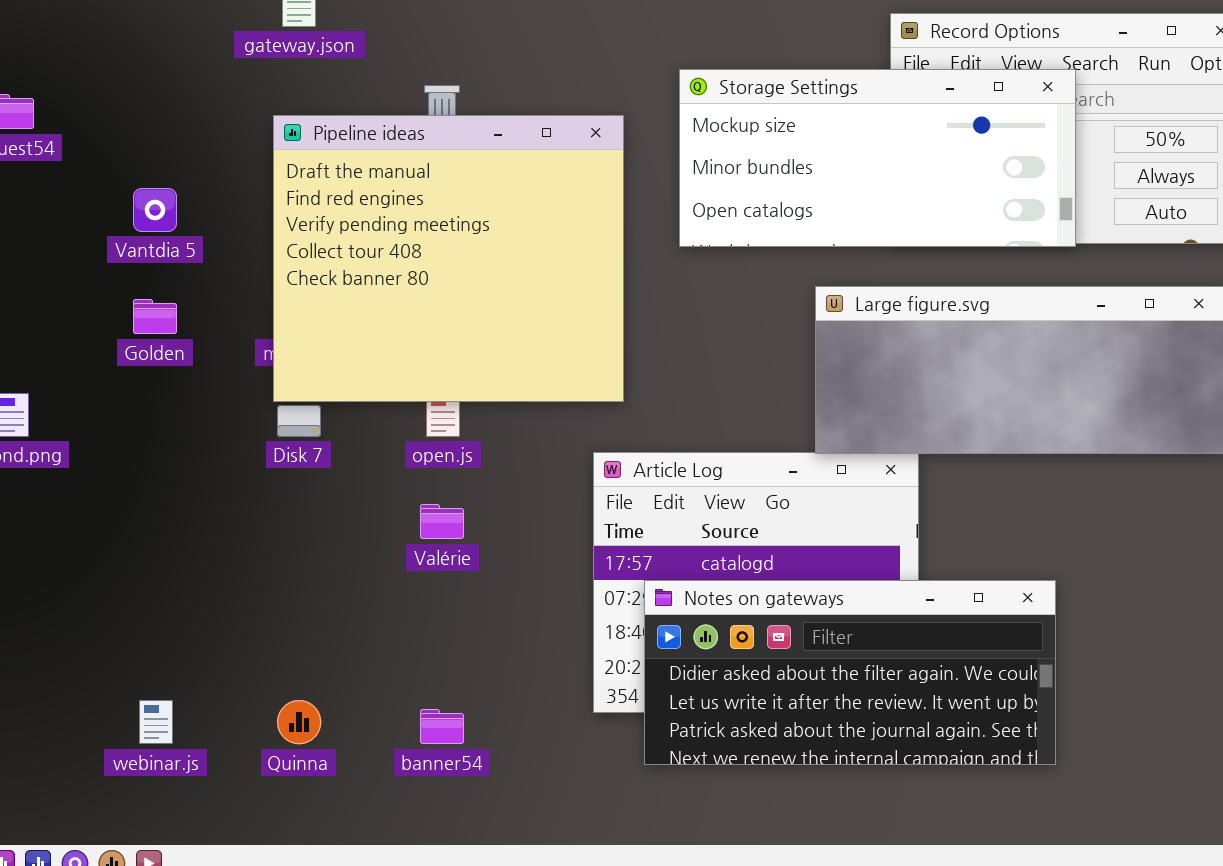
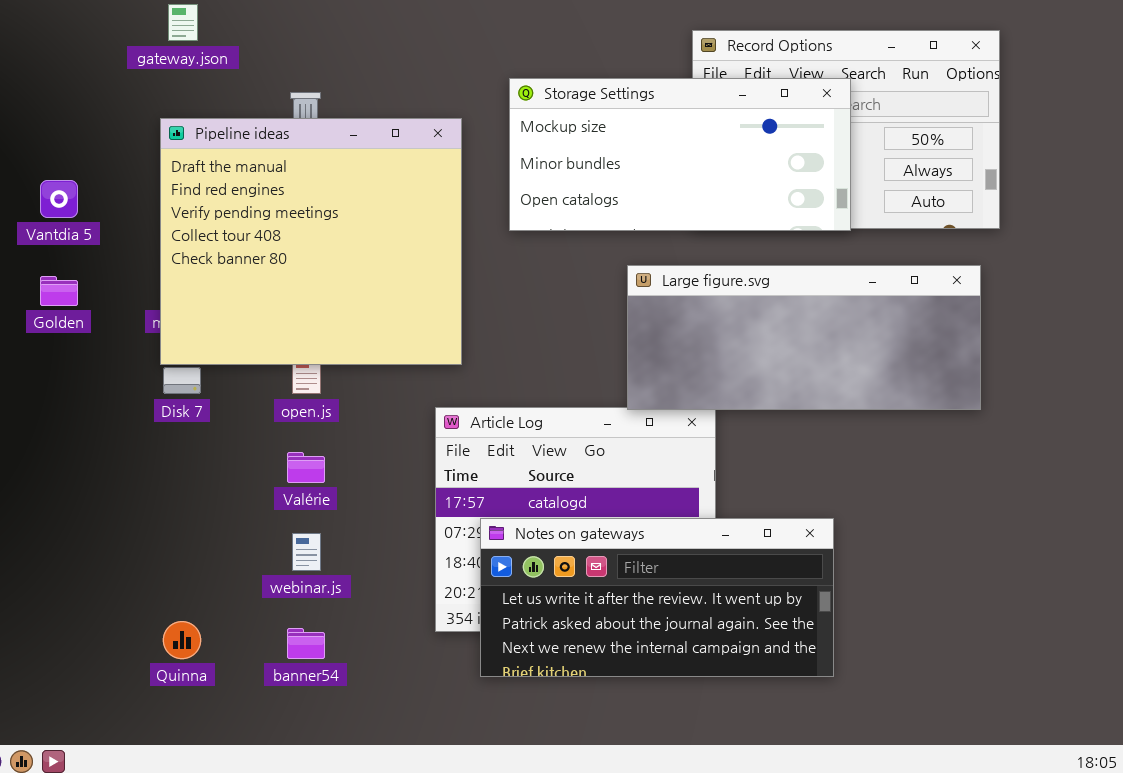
Notes on gateways: [644,580,1056,765] -> [480,518,834,677], scrolled down 1 row
webinar.js: [139,700,173,744] -> [292,533,321,571], moved

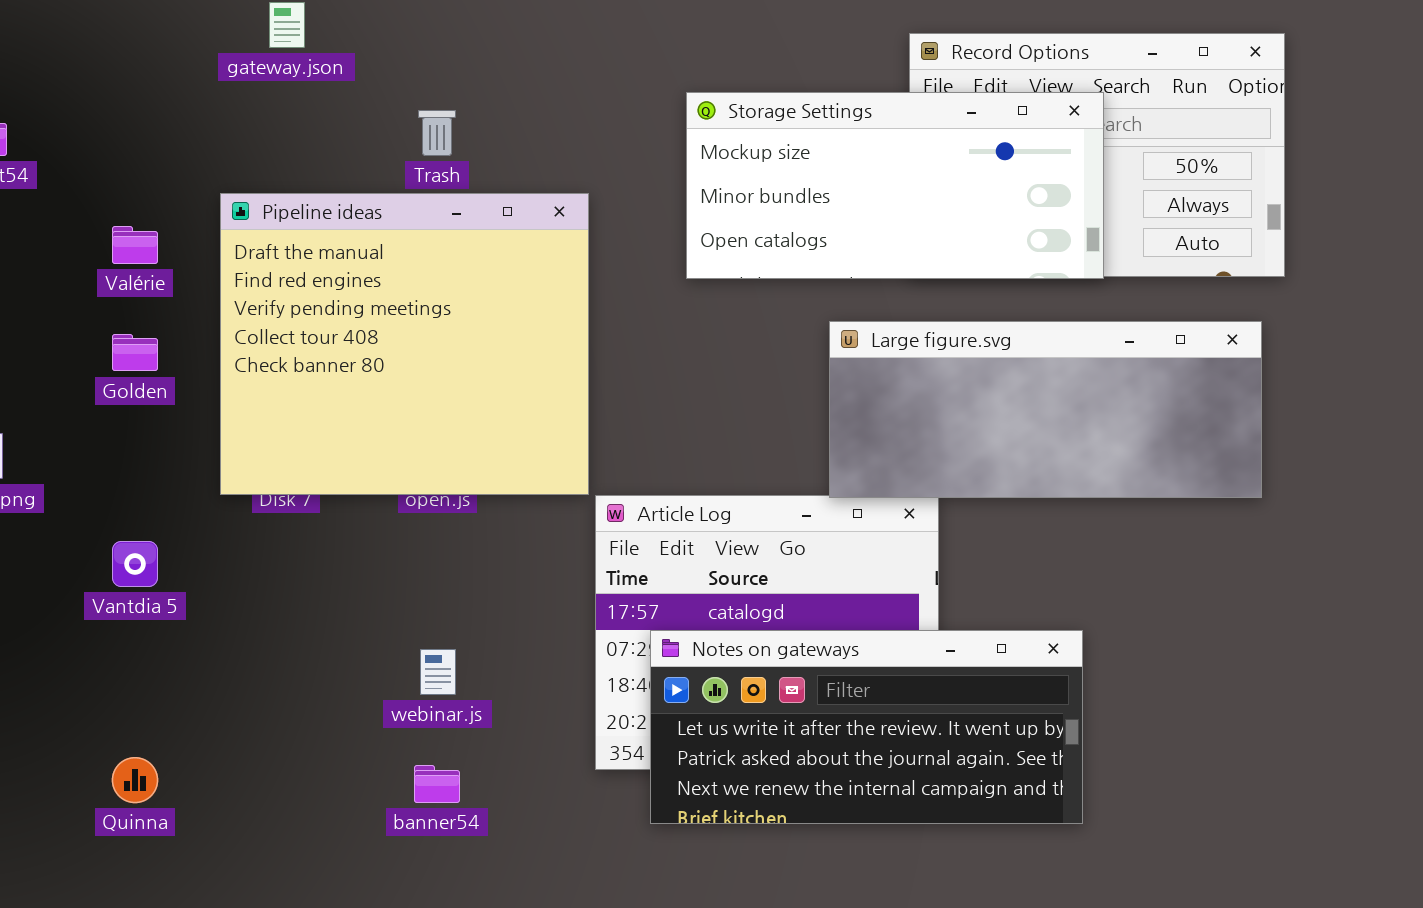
Pipeline ideas: [160,118,462,365] -> [220,193,589,495], moved
Vantdia 5: [40,180,78,218] -> [112,541,158,587], moved
Valérie: [287,452,325,483] -> [112,226,158,264], moved
Quinna: [163,621,201,659] -> [112,757,158,803], moved

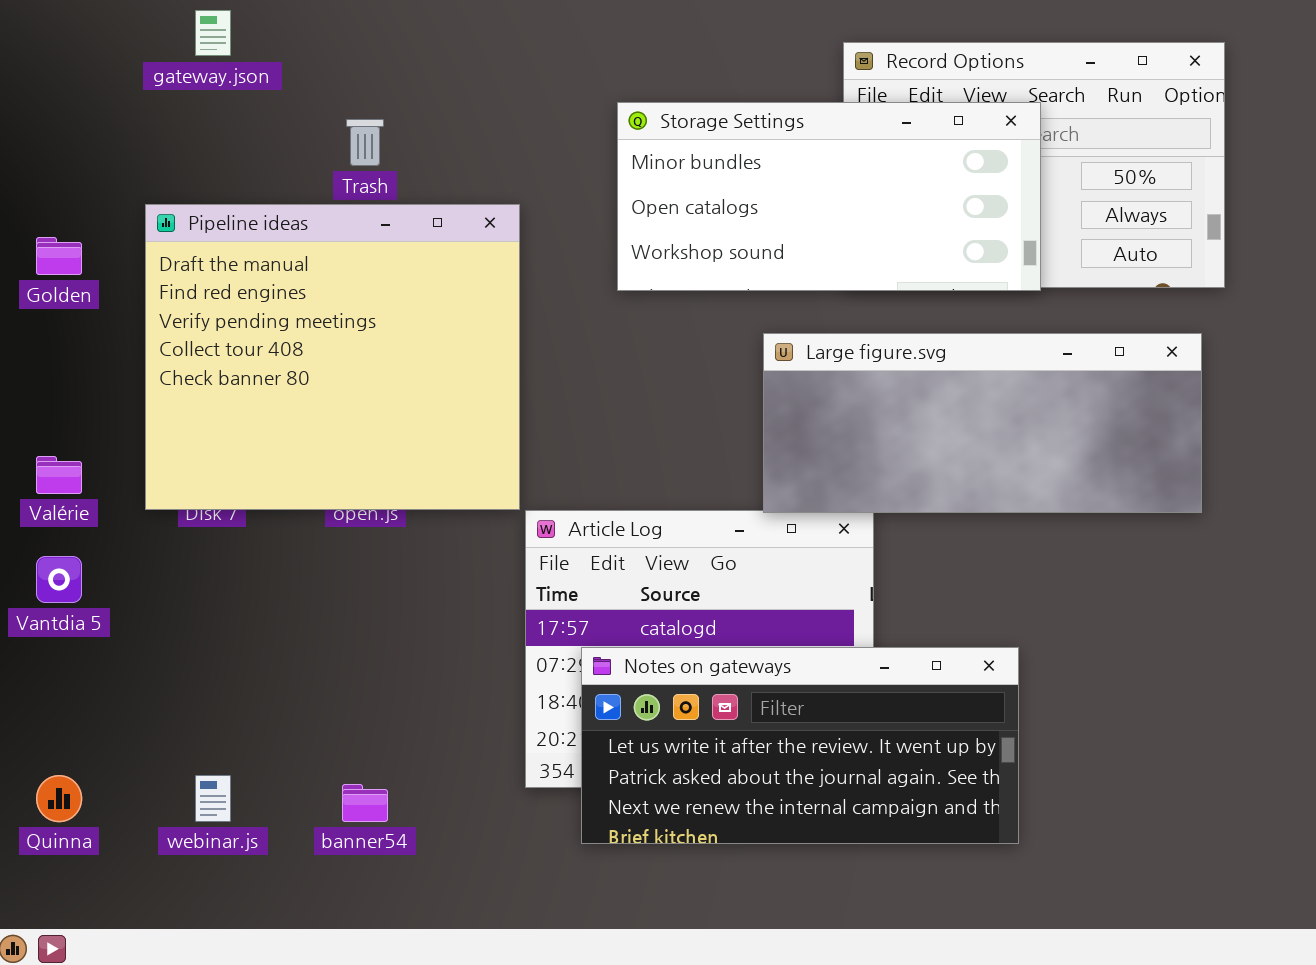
Storage Settings: [686,92,1104,279] -> [617,102,1041,291], scrolled down 1 row
Valérie: [112,226,158,264] -> [36,456,82,494], moved
Golden: [112,334,158,371] -> [36,237,82,275], moved
webinar.js: [420,649,456,695] -> [195,775,231,822], moved

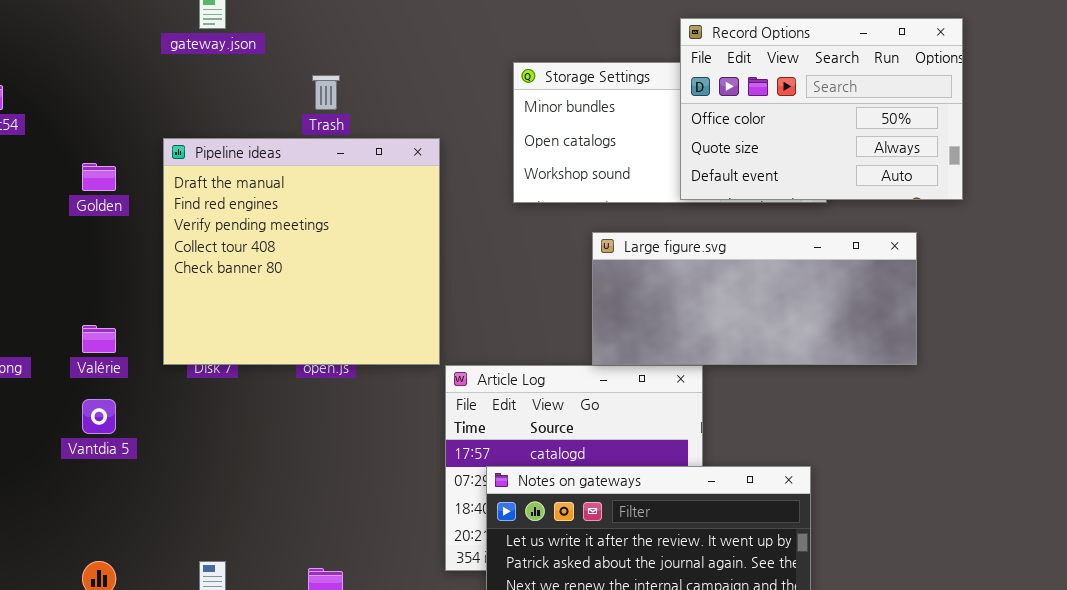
Record Options: [843,42,1225,288] -> [680,18,963,200], raised
Large figure.svg: [763,333,1202,513] -> [592,232,917,365], moved

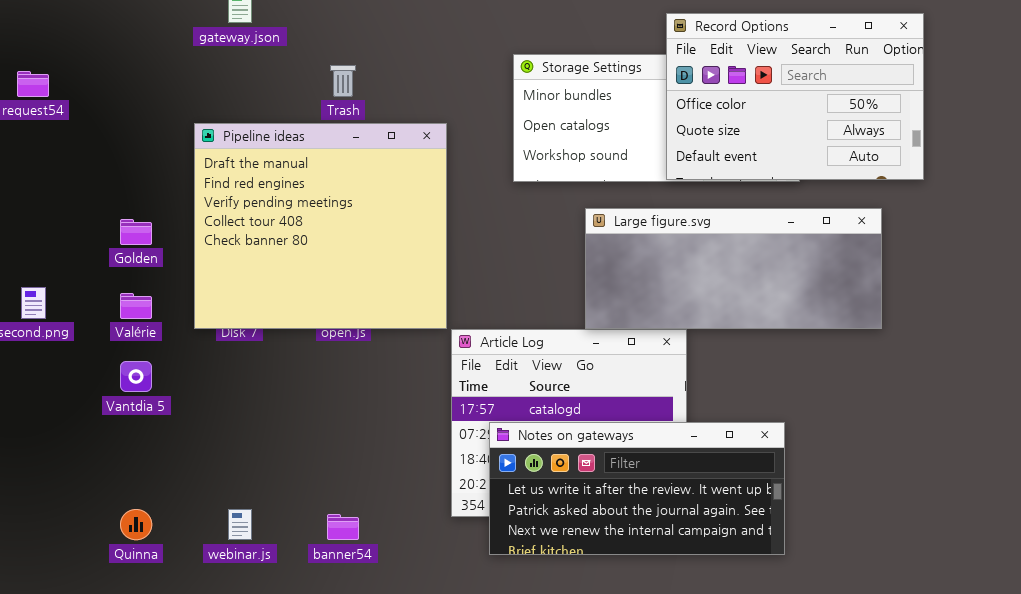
Golden: [82,163,116,191] -> [120,219,152,245], moved

